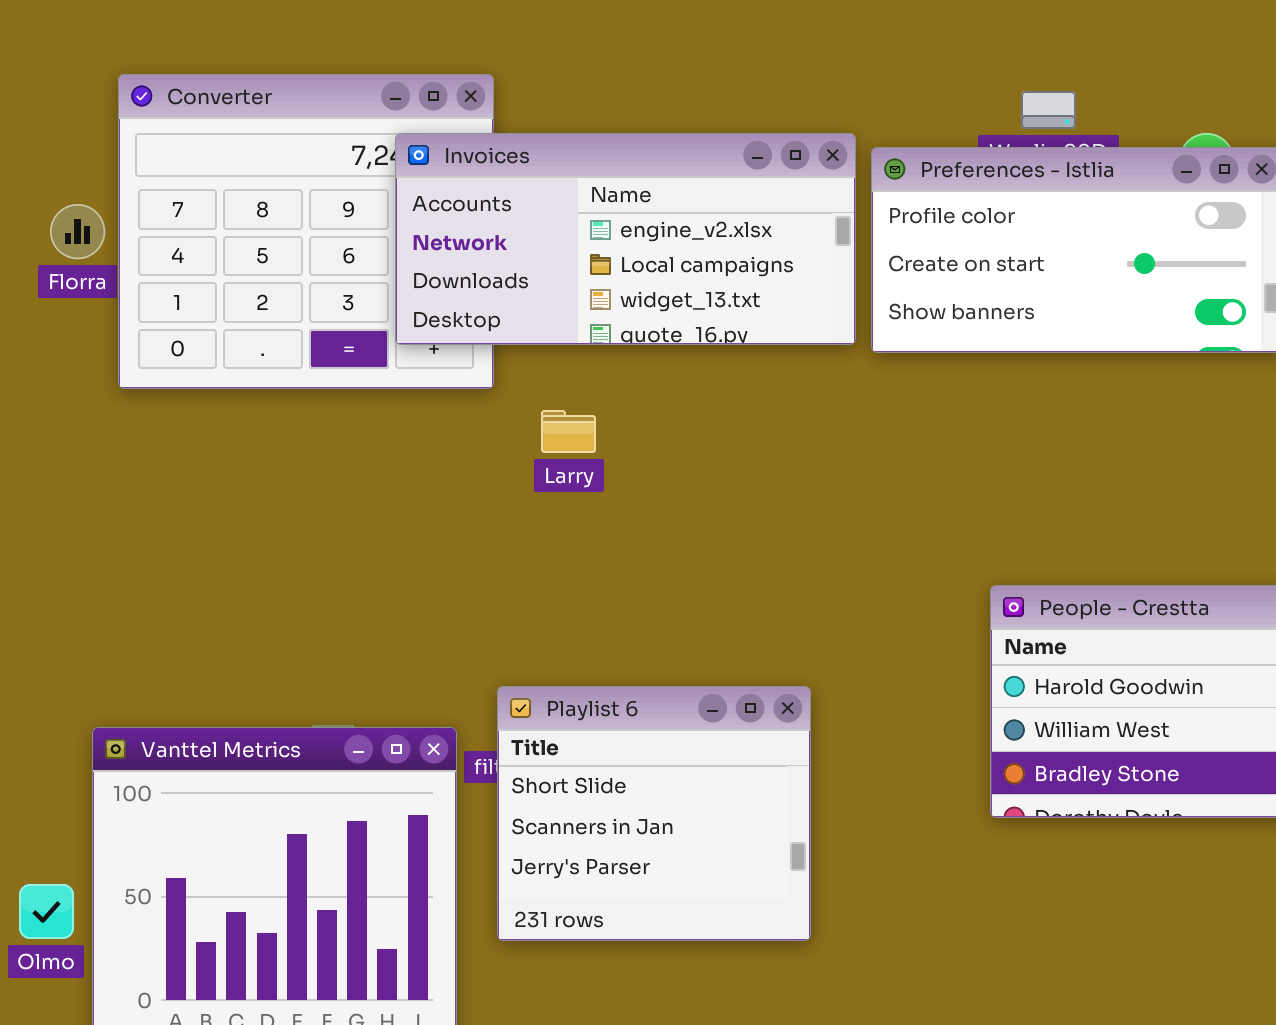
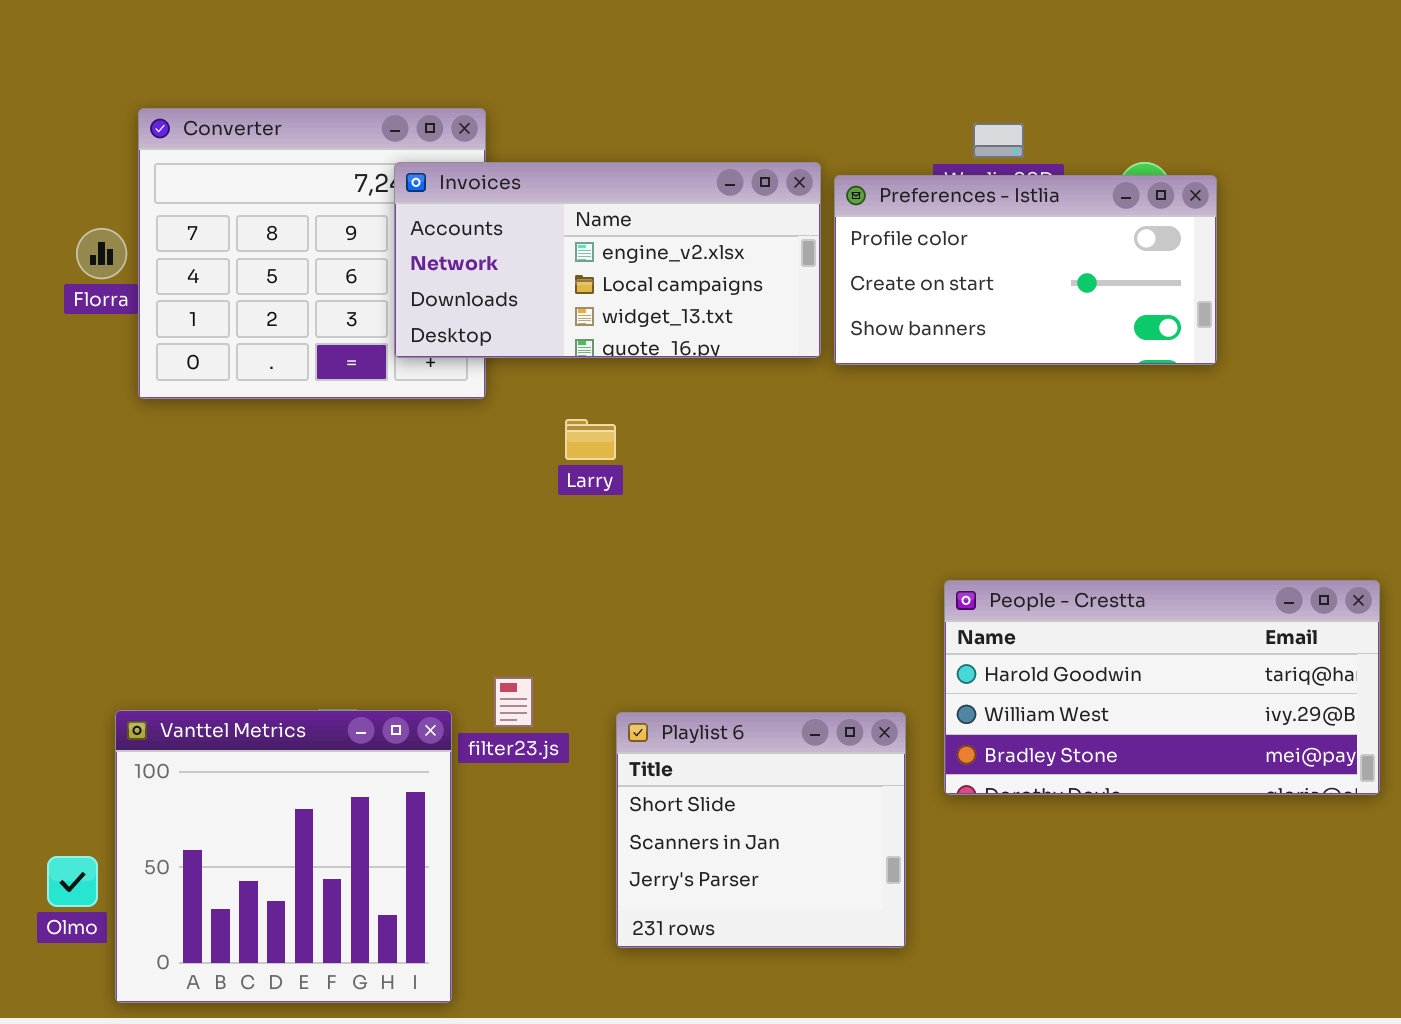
Larry: [541,410,596,453] -> [565,419,616,460], moved
Playlist 6: [497,686,811,941] -> [616,712,906,948], moved

